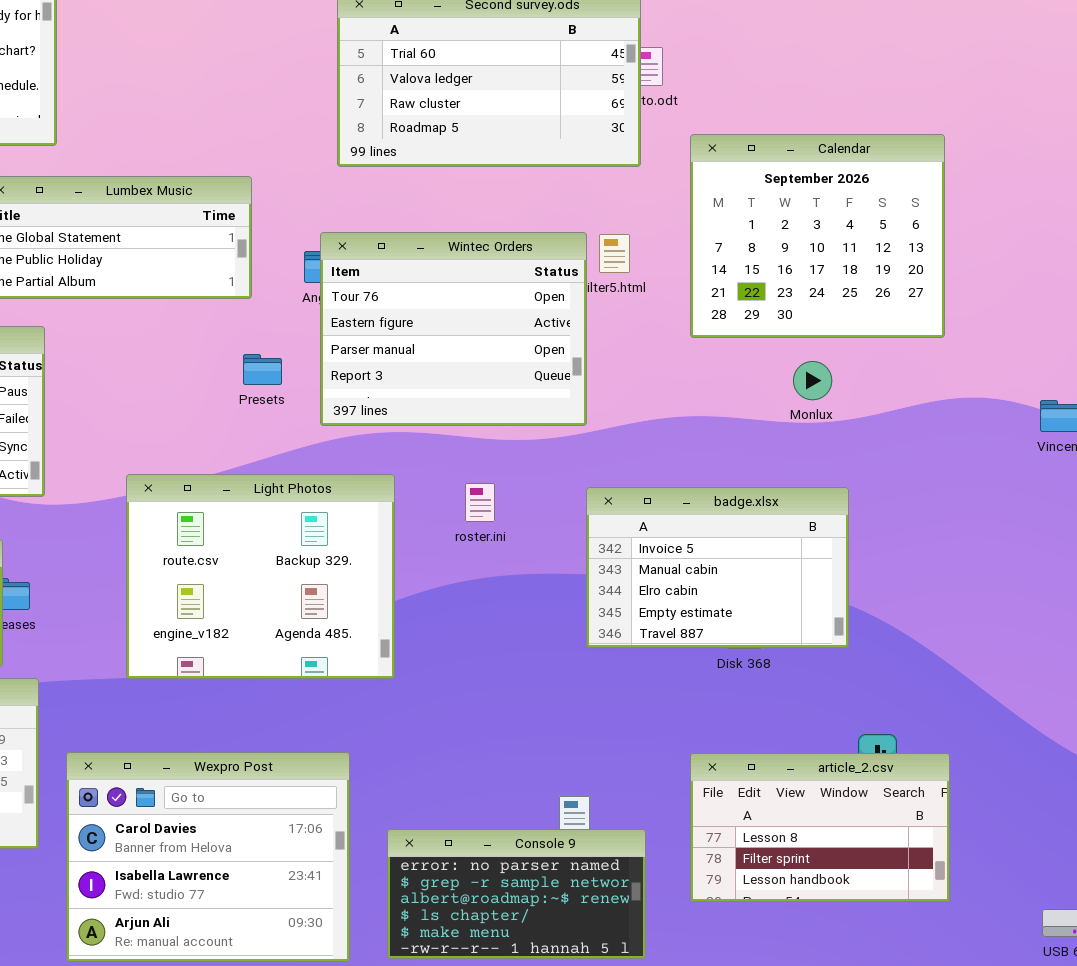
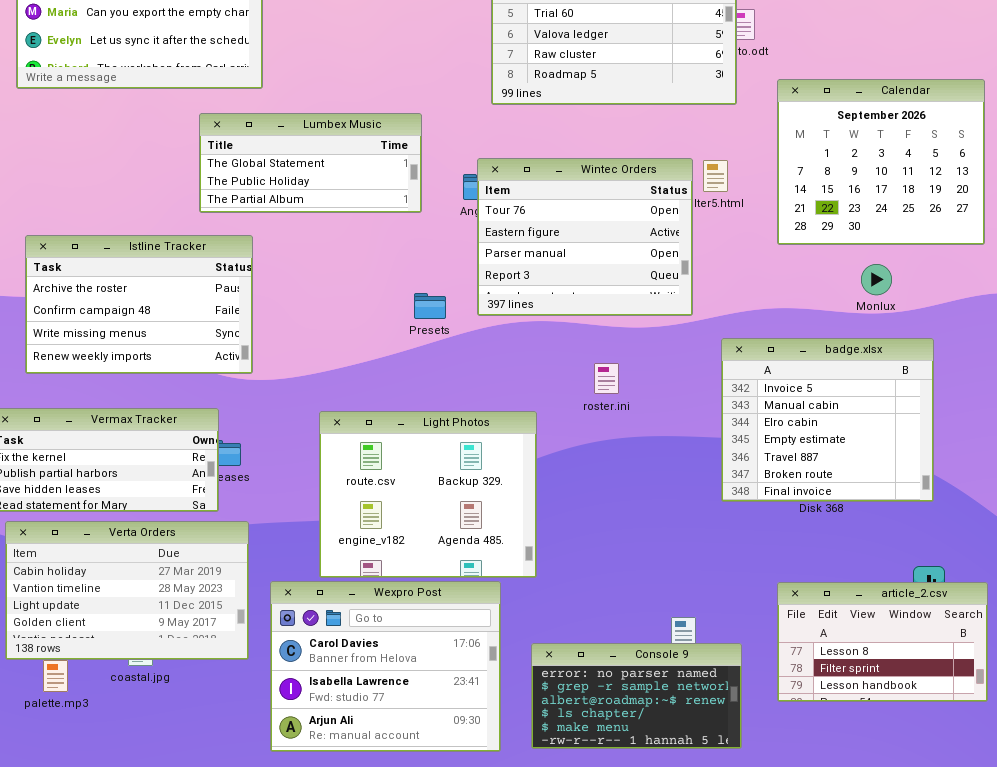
Presets: [243,354,282,385] -> [414,293,446,319], moved
Light Photos: [126,474,395,679] -> [319,411,537,578], moved
badge.xlsx: [586,487,849,648] -> [721,338,934,502], moved, resized

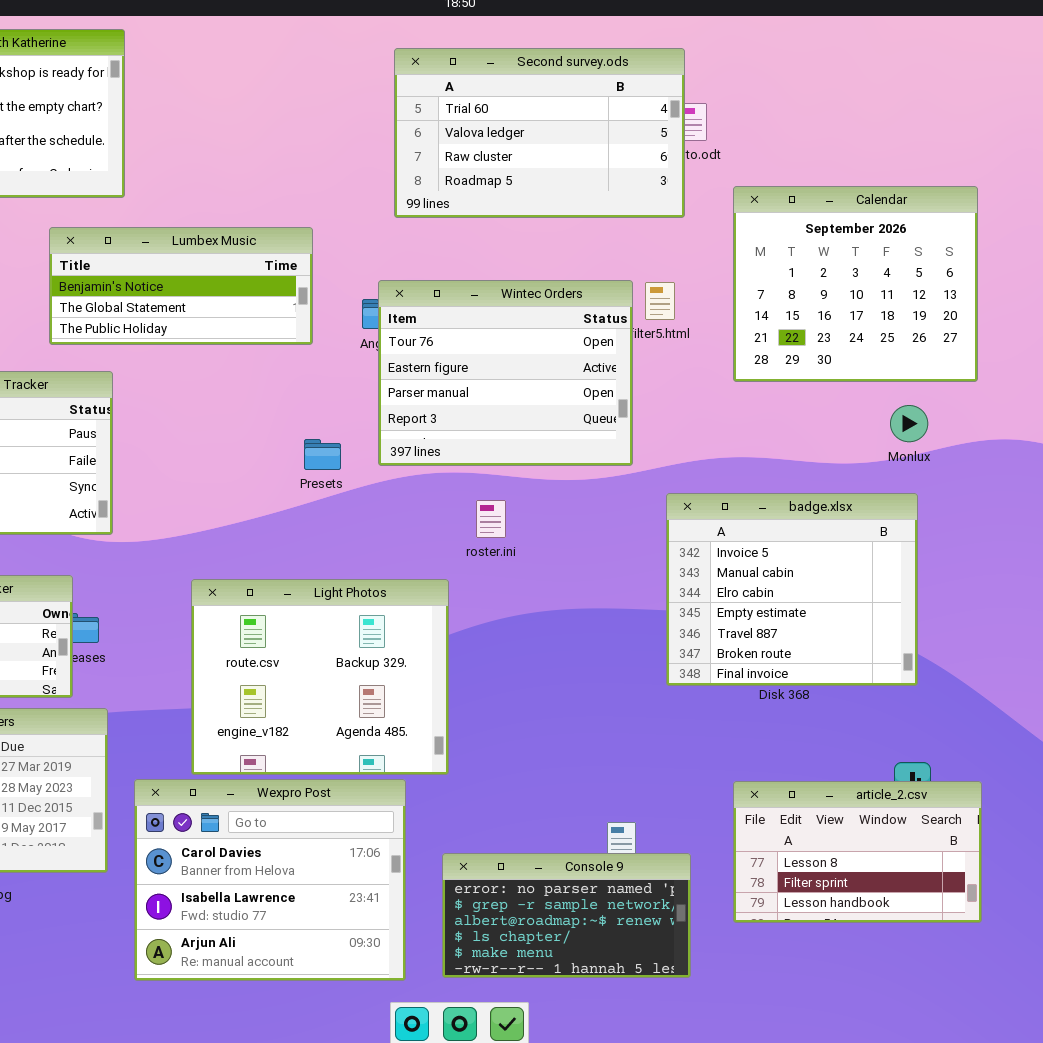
Lumbex Music: [199,113,422,213] -> [49,227,313,345], scrolled up 1 row
Monlux: [861,264,892,295] -> [890,405,928,442], moved
roster.ini: [594,363,619,394] -> [476,500,506,538], moved

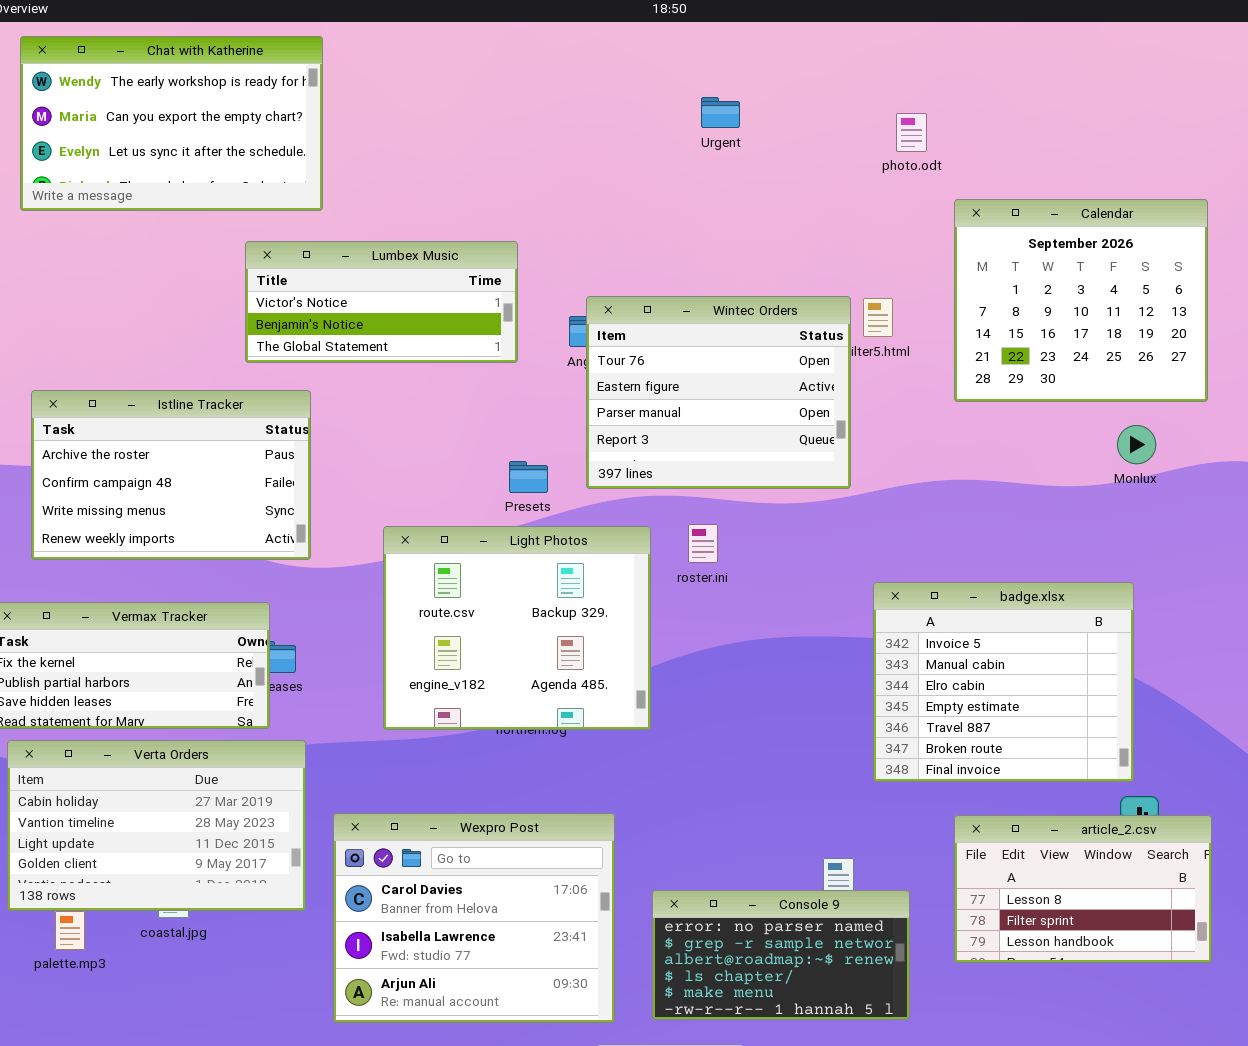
Second survey.ods: [394,48,685,218] -> none, closed
Lumbex Music: [49,227,313,345] -> [245,241,518,363], scrolled up 1 row
badge.xlsx: [666,493,918,686] -> [873,582,1134,782], moved
Light Photos: [191,579,449,775] -> [383,526,651,730], moved

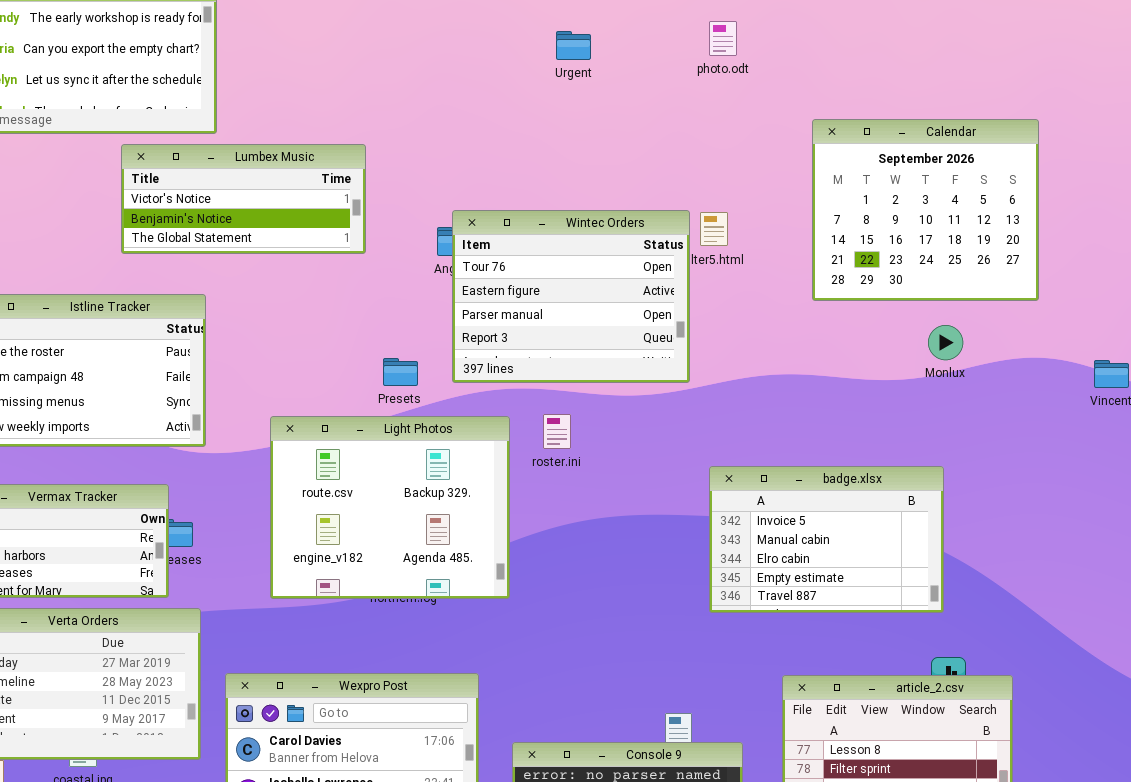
photo.odt: [896,113,927,152] -> [709,21,737,56], moved
Calendar: [954,199,1208,402] -> [812,119,1039,301], moved
Lumbex Music: [245,241,518,363] -> [121,144,366,254], moved
badge.xlsx: [873,582,1134,782] -> [709,466,944,613], resized

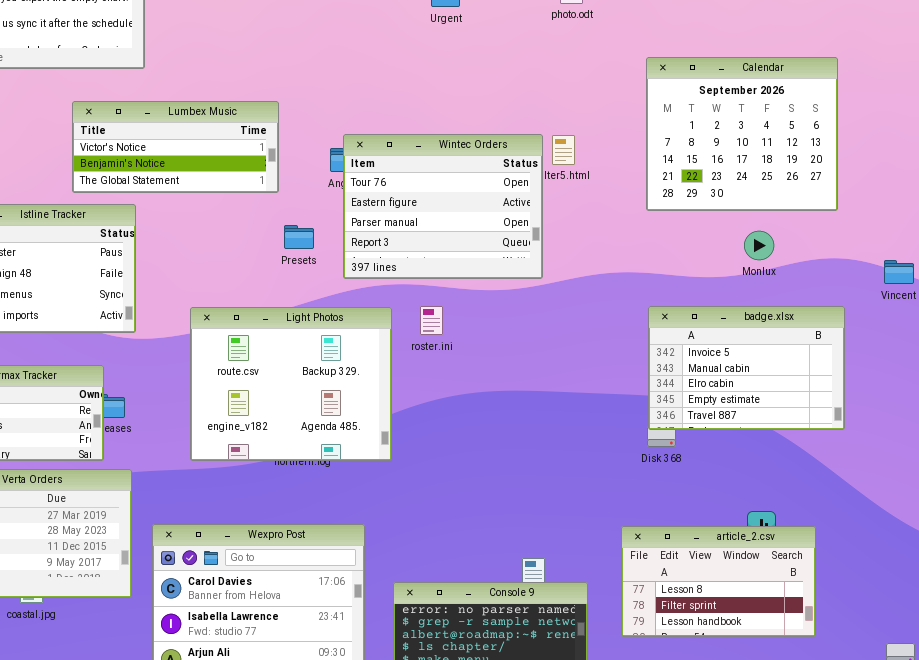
Lumbex Music: [121,144,366,254] -> [72,101,279,193], moved
Presets: [383,358,418,386] -> [284,225,314,249], moved
badge.xlsx: [709,466,944,613] -> [648,306,845,430], moved

